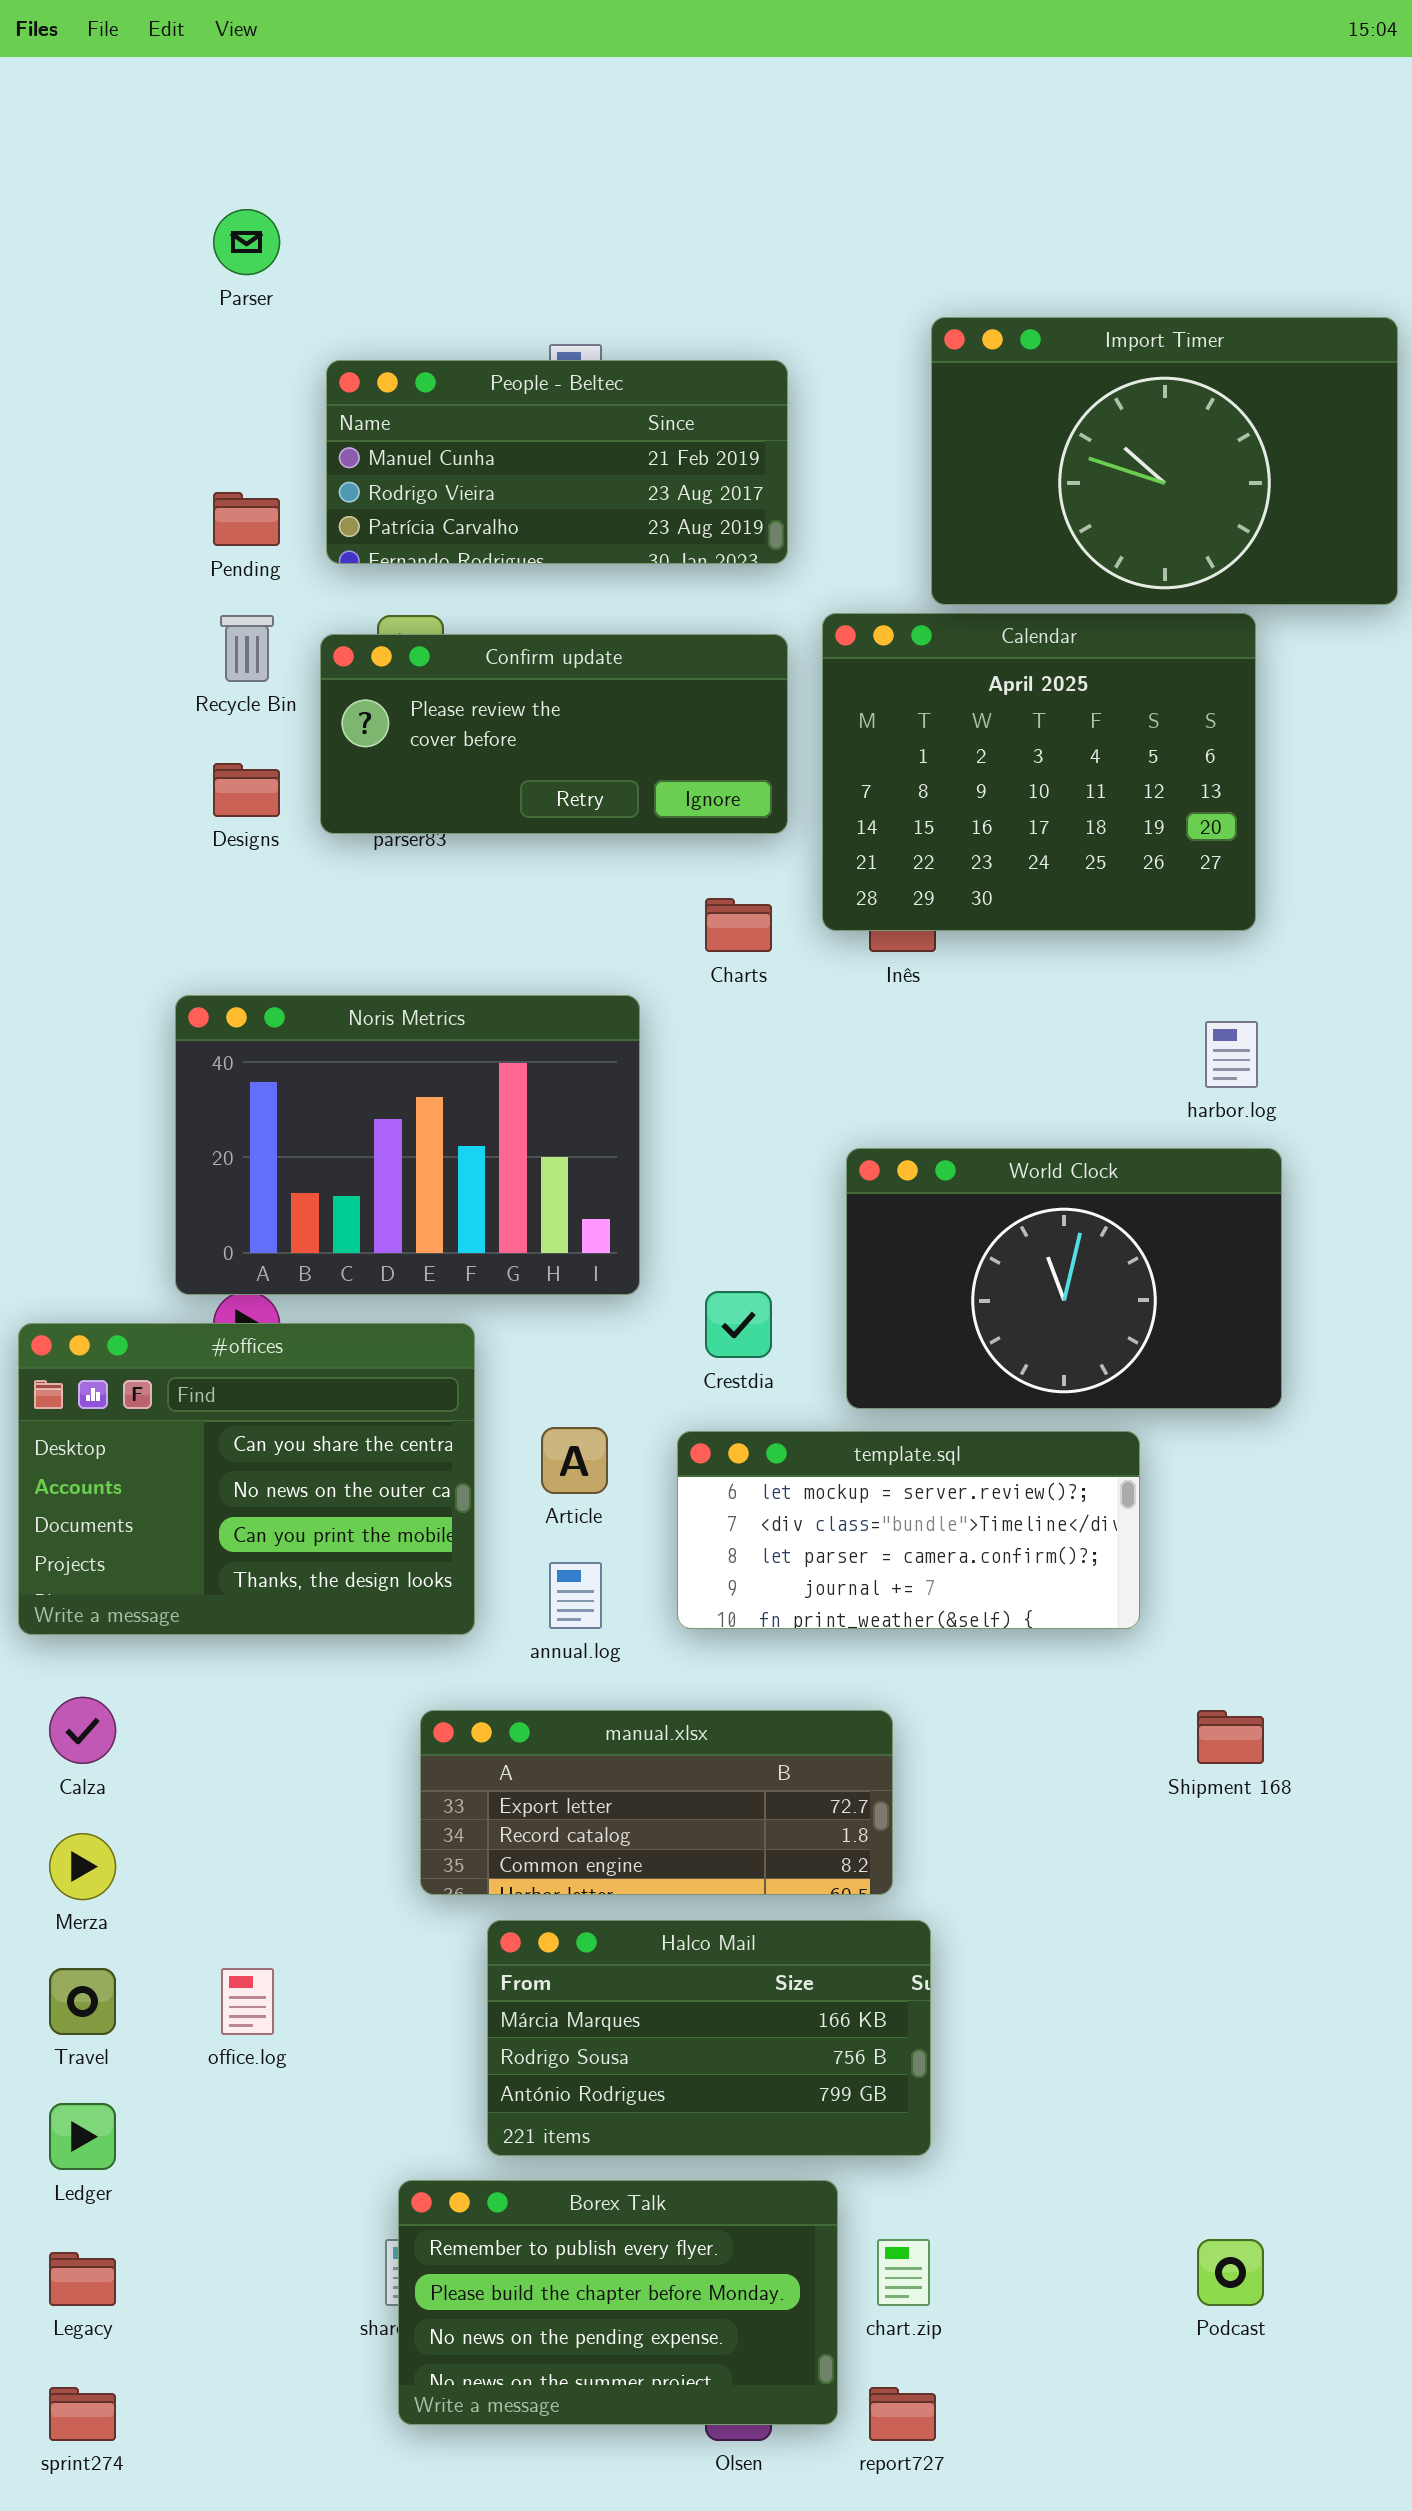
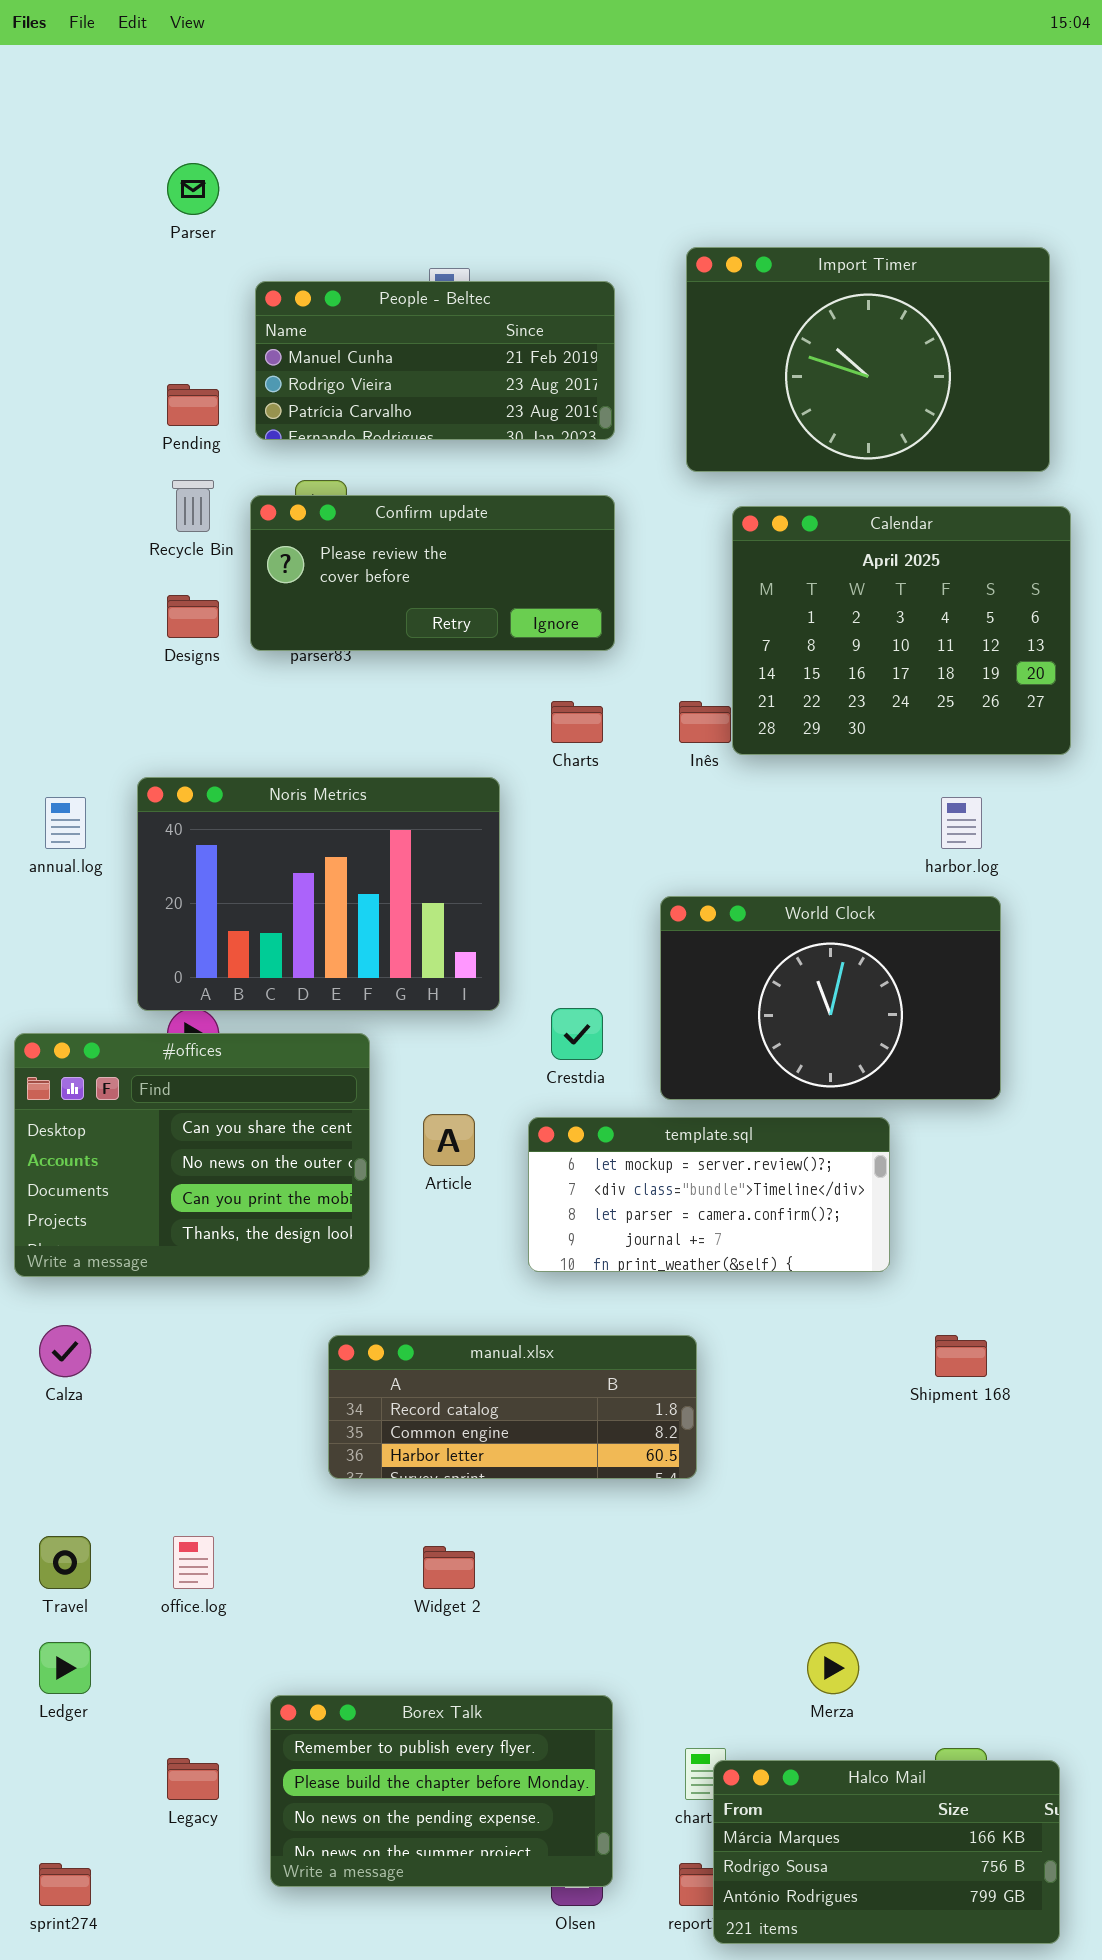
Import Timer: [931,317,1398,605] -> [686,247,1050,472], moved
Calendar: [822,613,1256,931] -> [732,506,1071,755], moved
annual.log: [549,1562,602,1629] -> [45,797,86,849], moved
manual.xlsx: [420,1710,893,1895] -> [328,1335,697,1479], scrolled down 1 row
Merza: [49,1833,116,1900] -> [807,1642,859,1694], moved
Halco Mail: [487,1920,931,2156] -> [713,1760,1060,1944], moved
Borex Talk: [398,2180,838,2425] -> [270,1695,613,1887], moved
Legacy: [49,2252,116,2306] -> [167,1758,219,1800], moved

